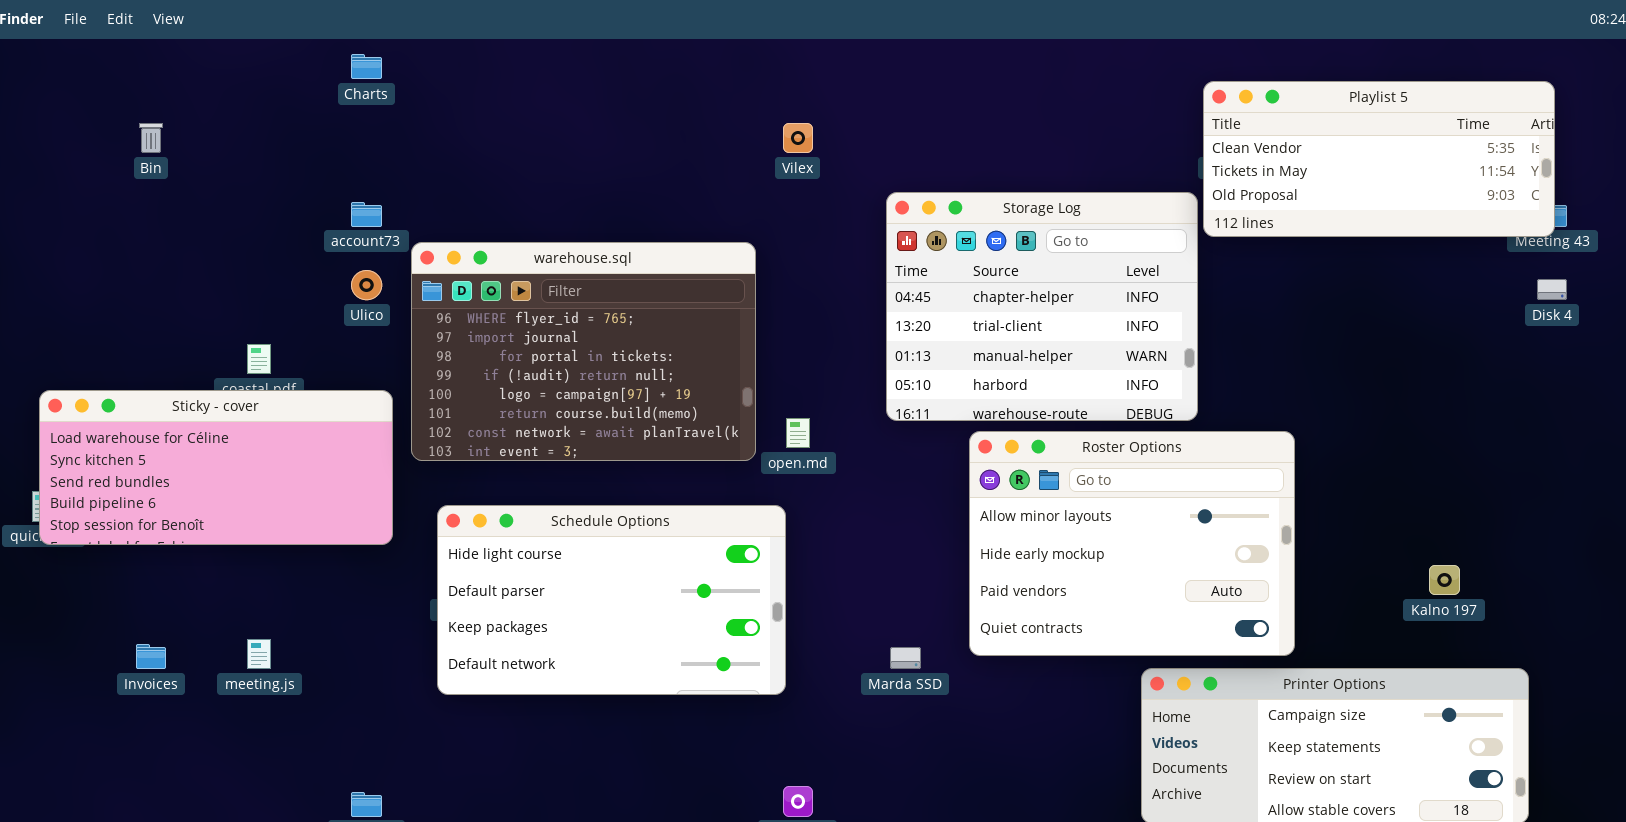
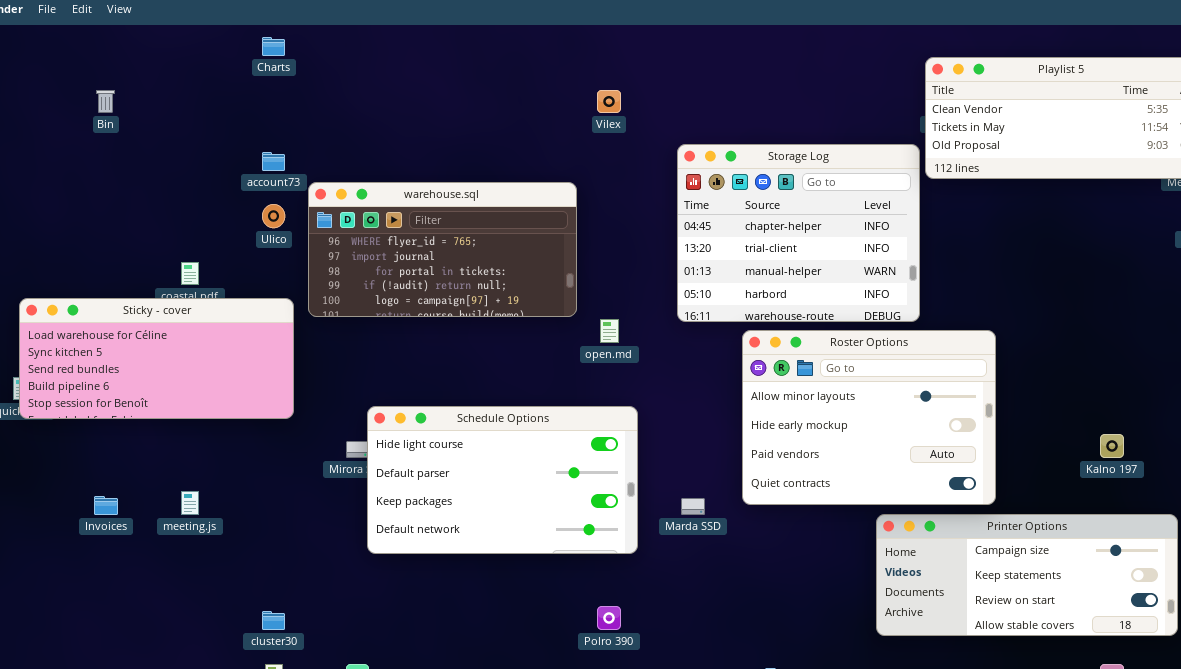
warehouse.sql: [411,242,756,461] -> [308,182,577,317], resized
Schedule Options: [437,505,786,695] -> [367,406,638,554], moved

